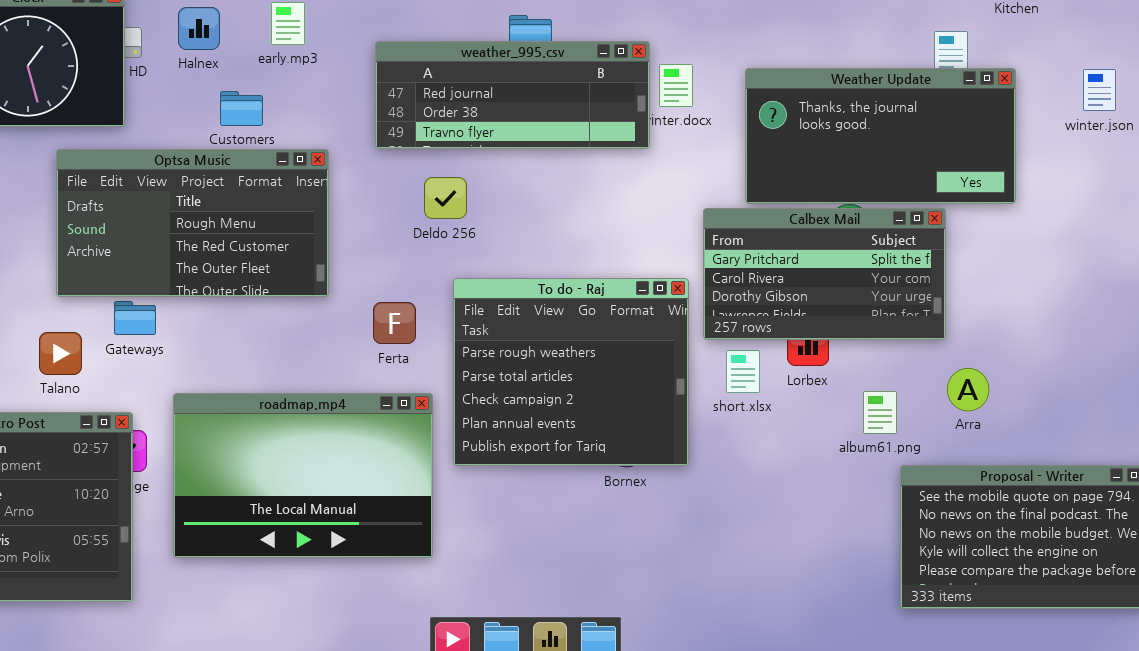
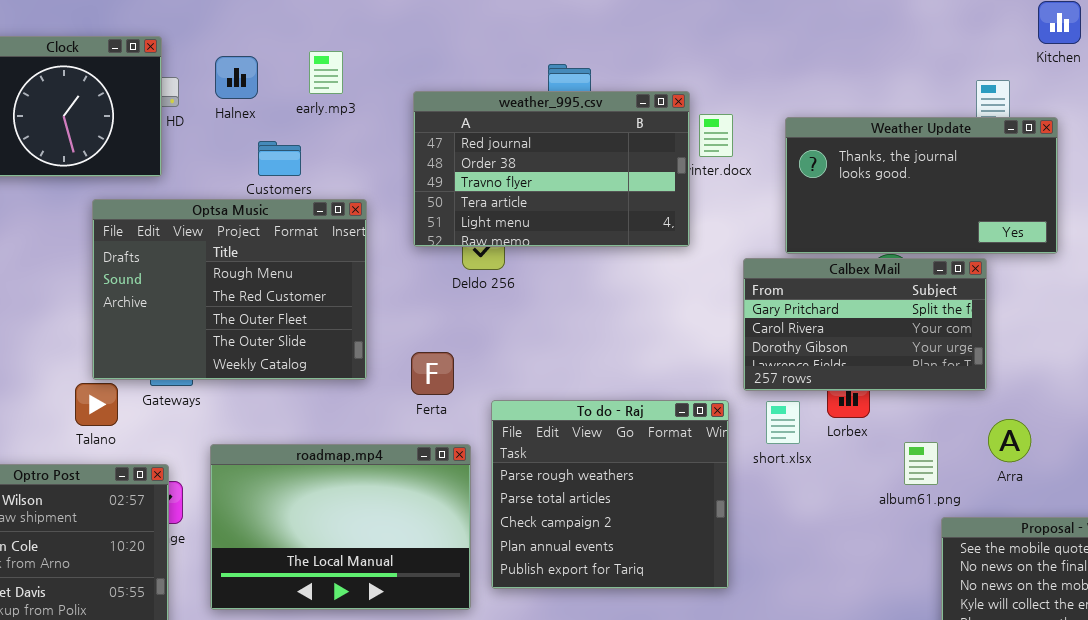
weather_995.csv: [375,41,650,149] -> [413,91,690,247], resized
Optsa Music: [56,149,329,297] -> [92,199,367,380], resized
To do - Raj: [453,278,689,466] -> [491,400,729,589], moved

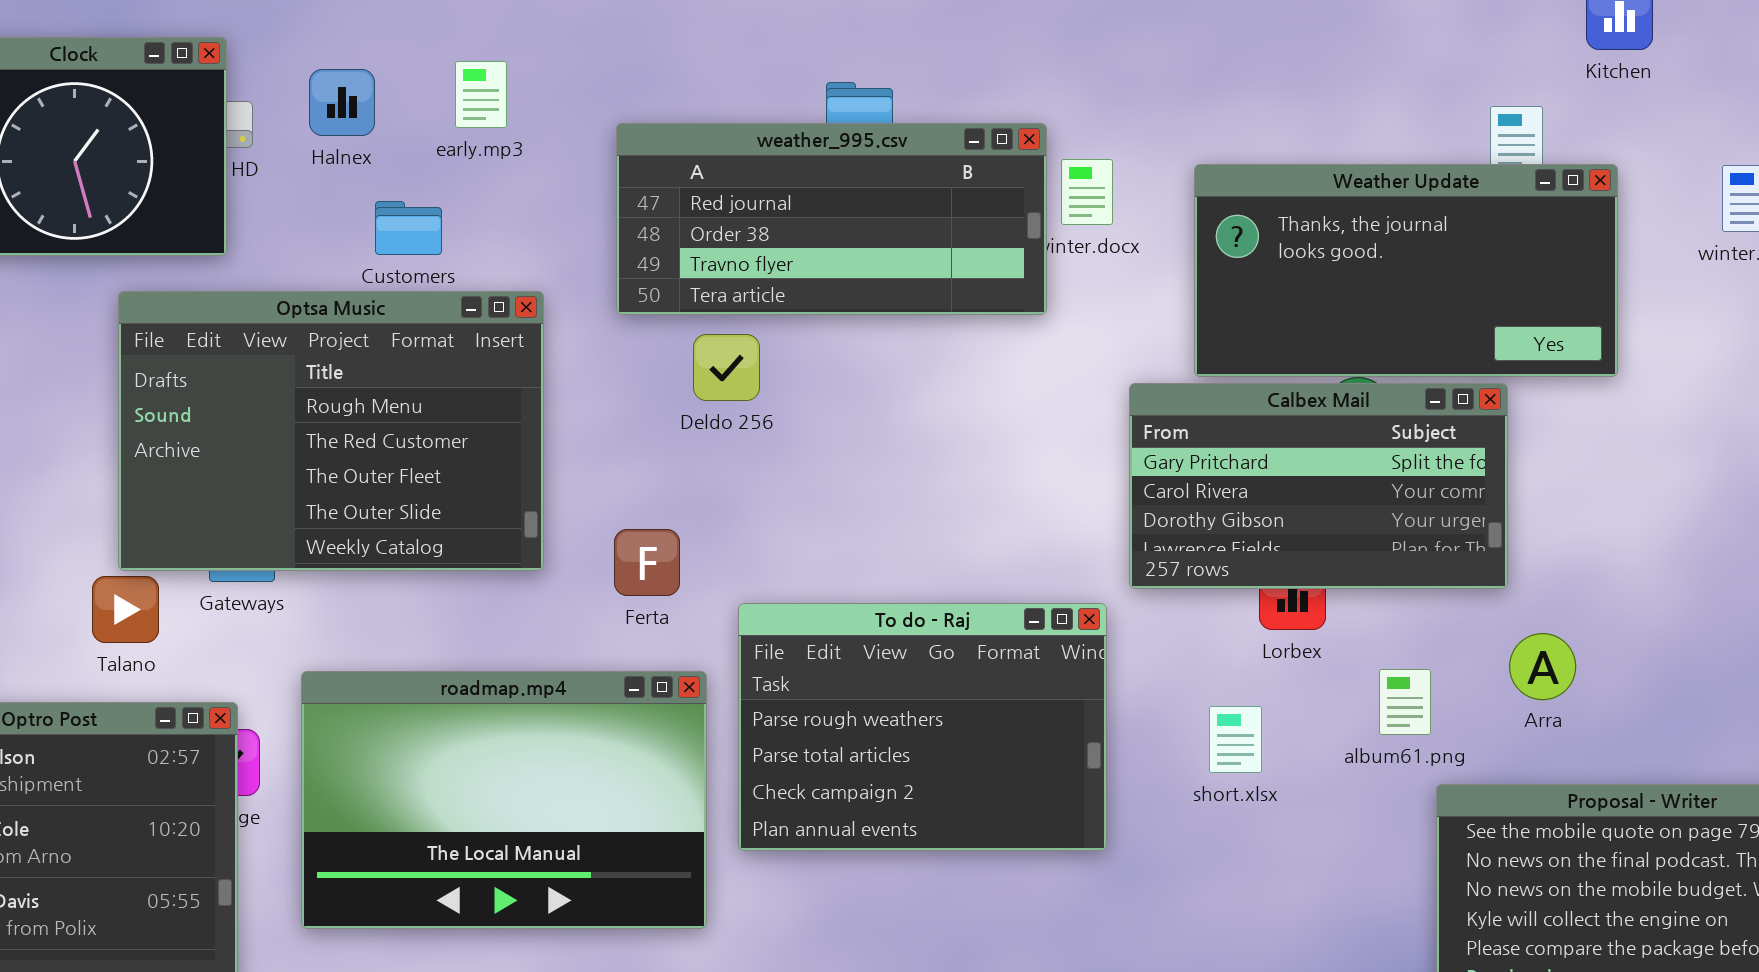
weather_995.csv: [413,91,690,247] -> [616,123,1047,315], resized
To do - Raj: [491,400,729,589] -> [738,603,1107,851], resized
short.xlsx: [766,401,800,444] -> [1209,706,1262,773], moved

